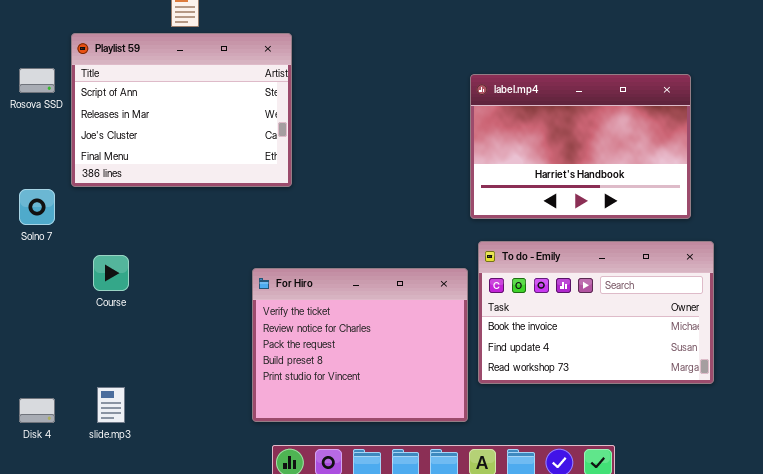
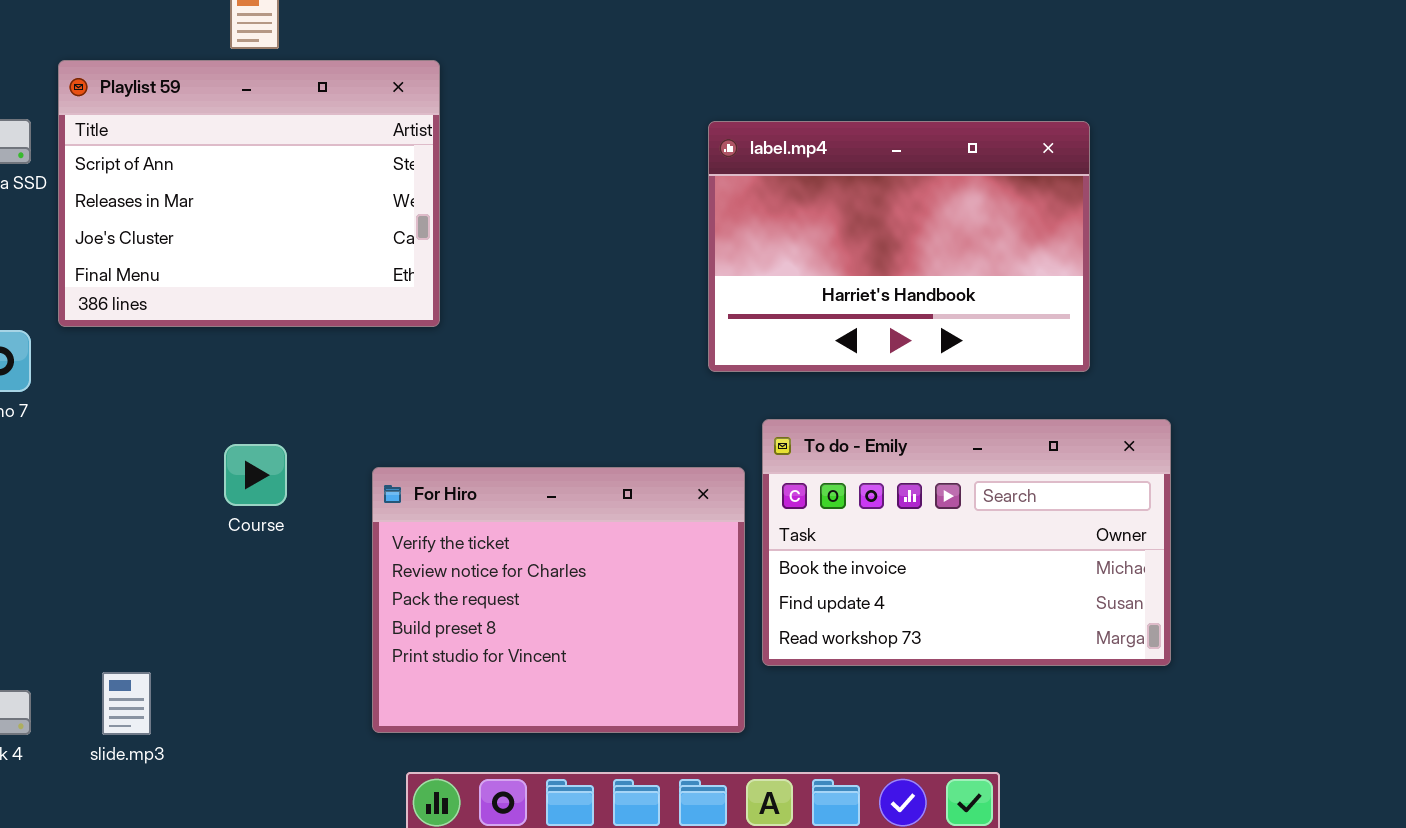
label.mp4: [470,74,691,219] -> [708,121,1090,372], moved
Course: [93,255,129,291] -> [224,444,287,506], moved

